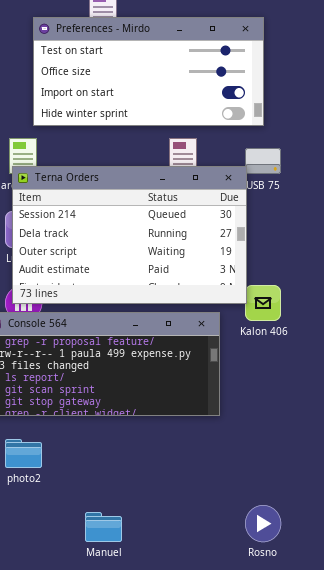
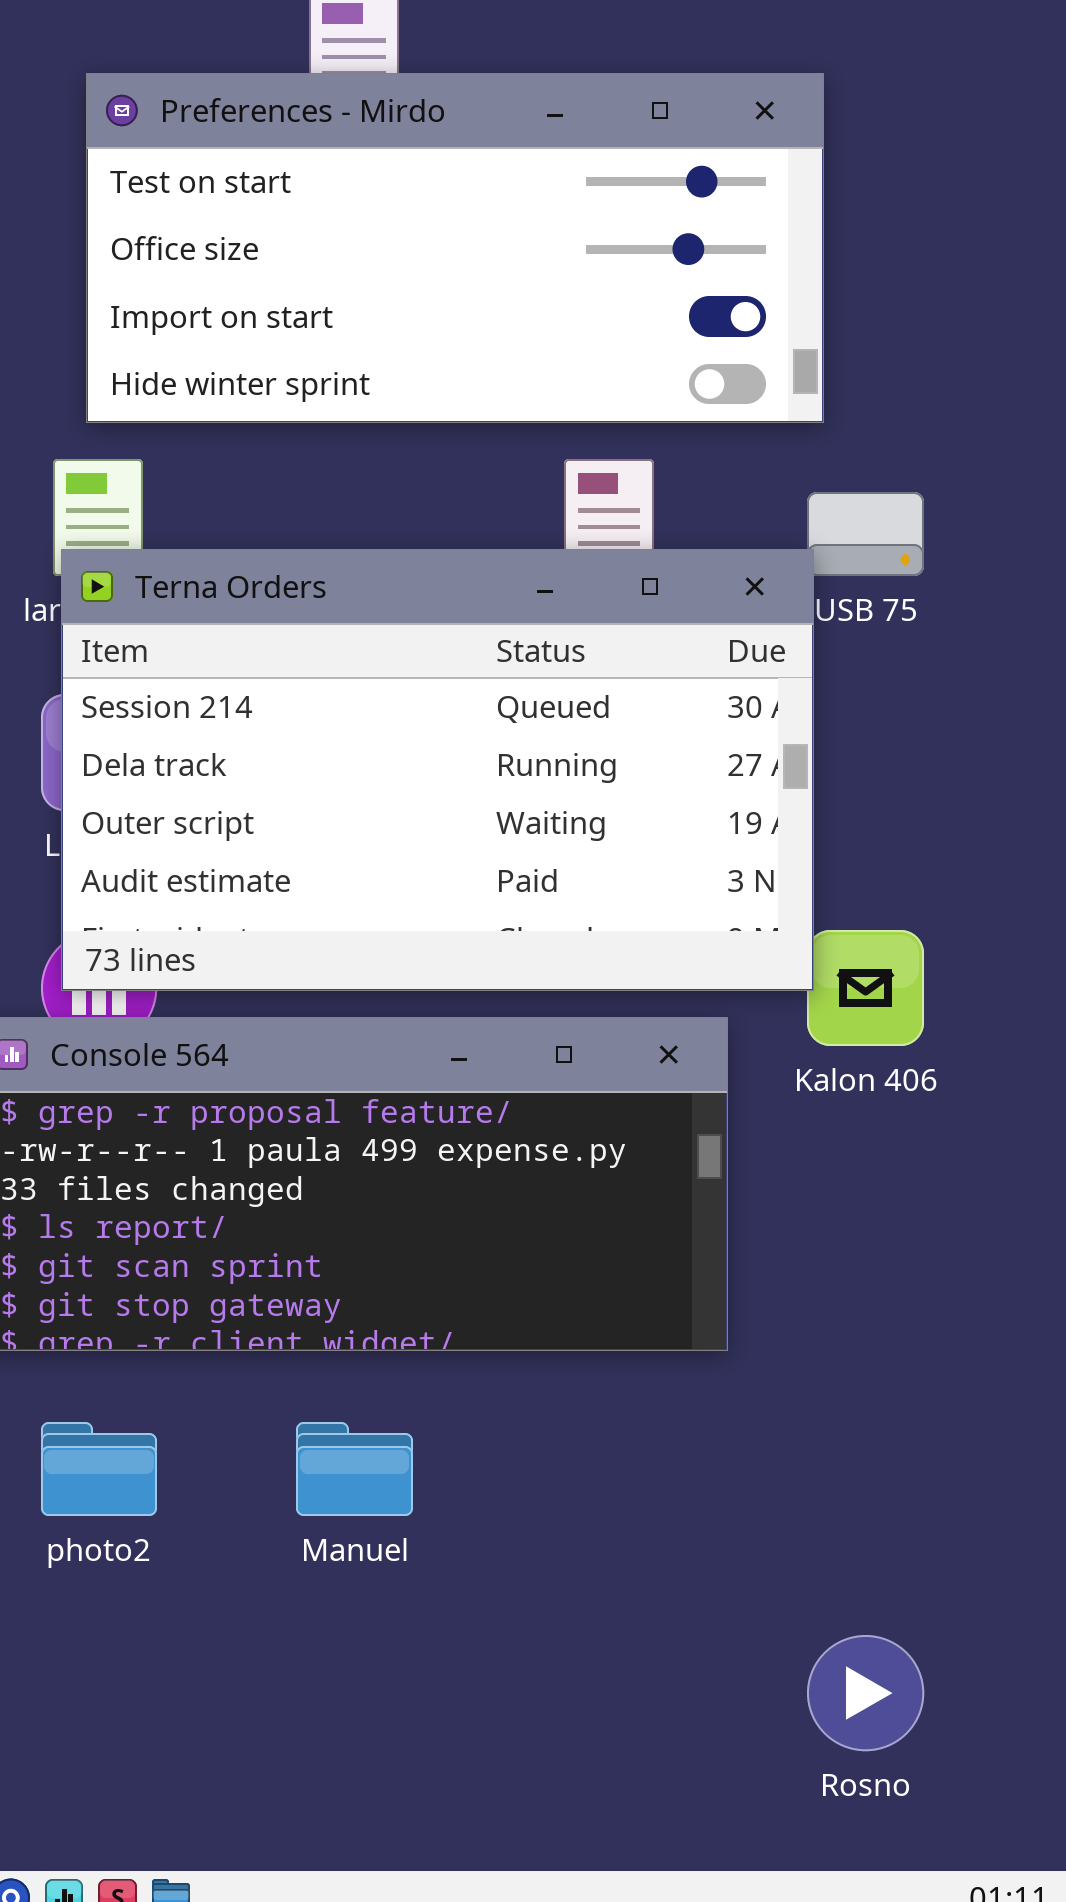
Preferences - Mirdo: [33,17,264,126] -> [86,73,824,423], moved
Manuel: [85,512,122,542] -> [296,1422,413,1516], moved

